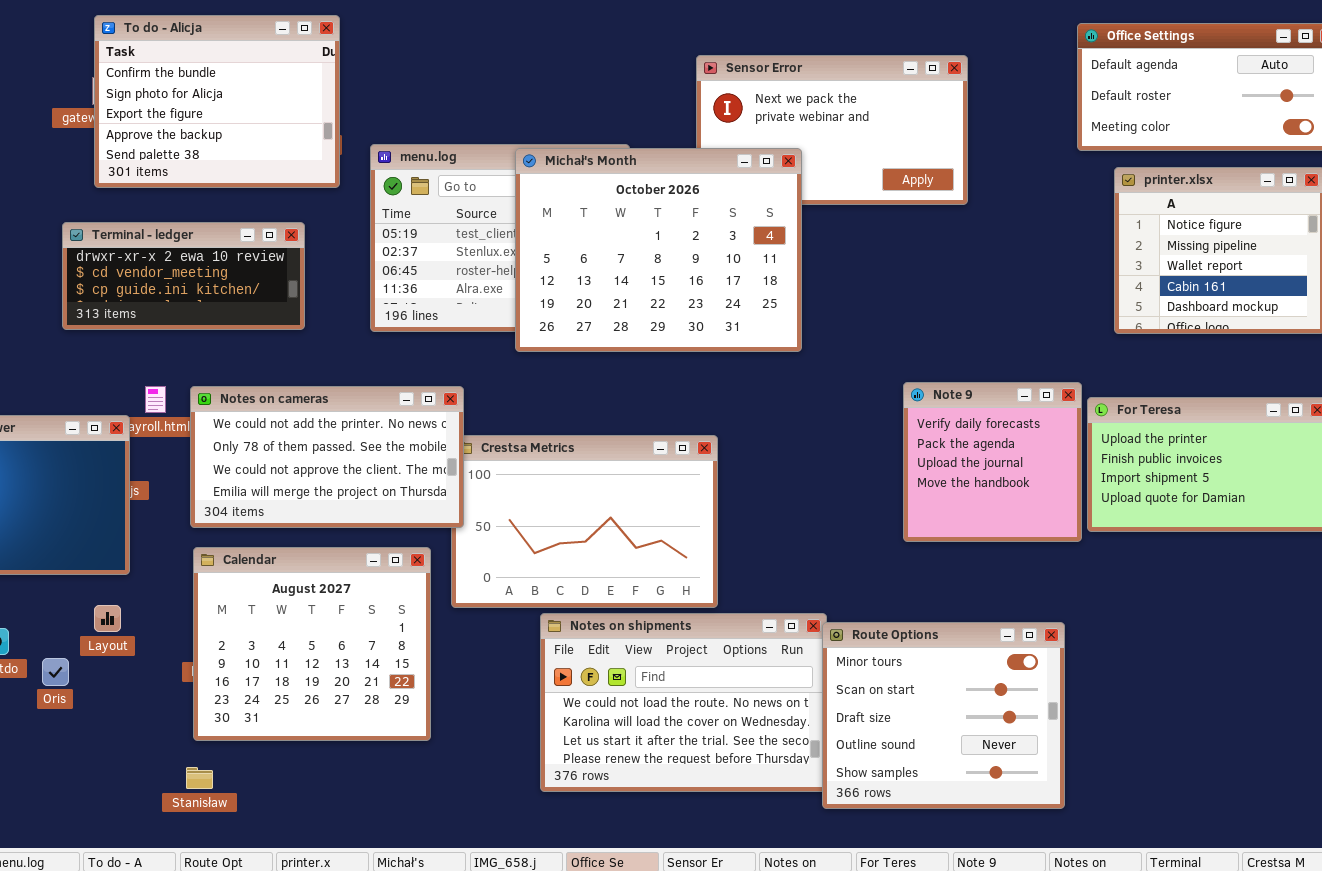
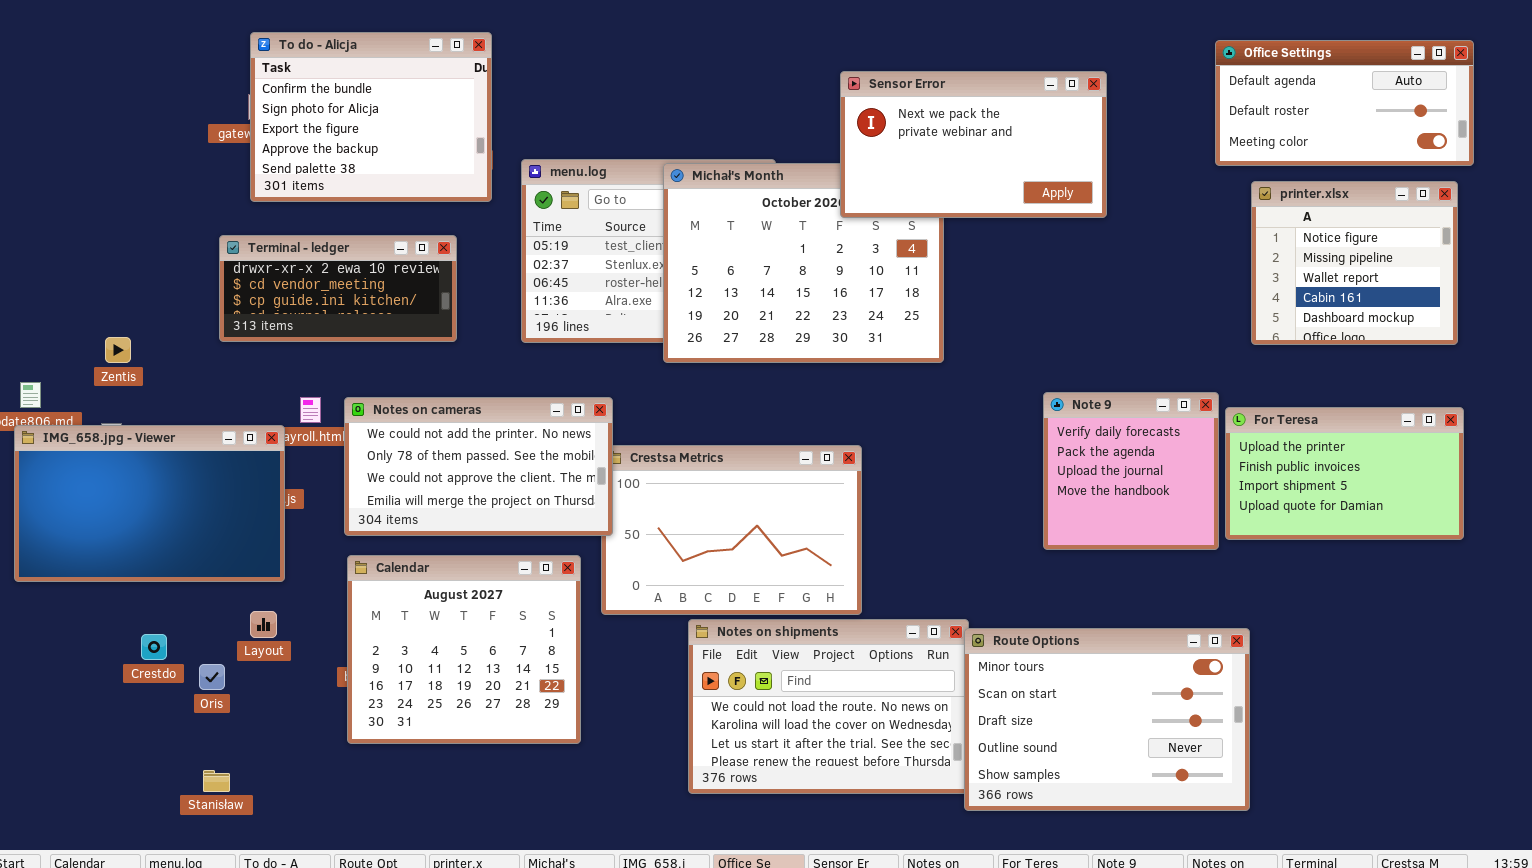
Sensor Error: [696,55,968,205] -> [840,71,1107,218], raised
Route Options: [822,622,1065,809] -> [964,628,1250,811], resized
Stanisław: [186,767,213,789] -> [203,770,230,792], moved

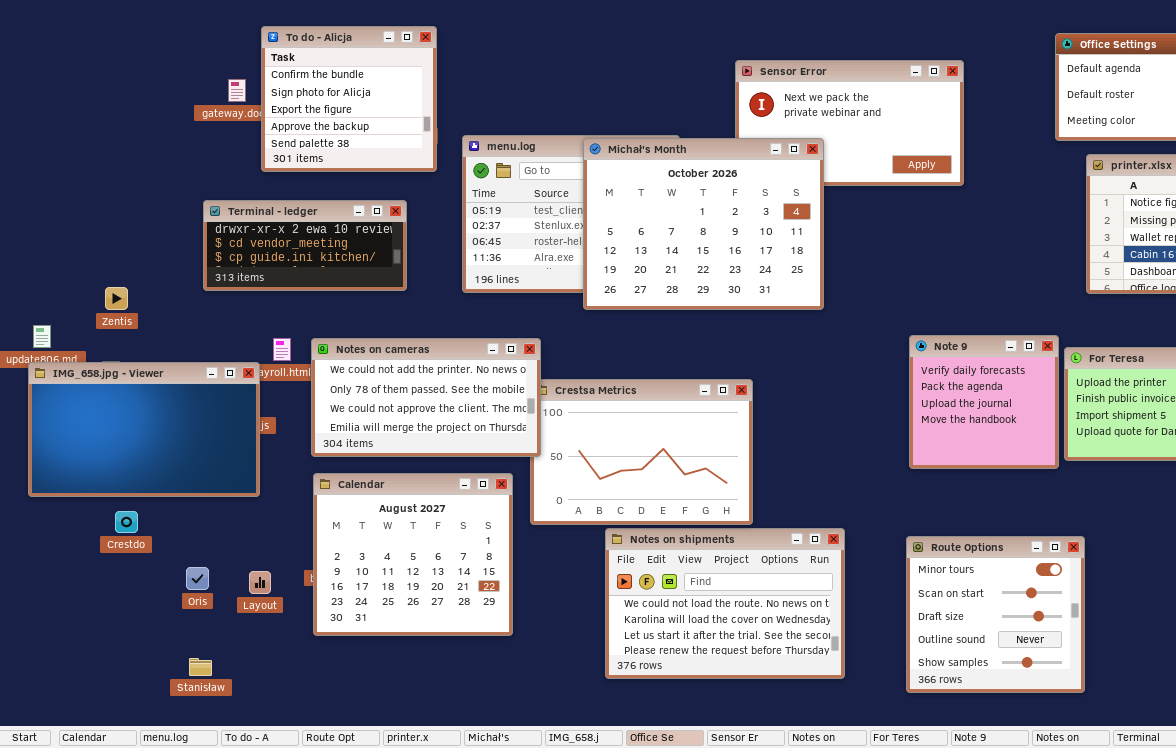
To do - Alicja: [250,32,492,202] -> [261,26,437,172], resized
Michał's Month: [663,163,944,363] -> [583,138,824,310], raised
Layout: [250,611,277,638] -> [249,571,271,594], moved
Route Options: [964,628,1250,811] -> [906,536,1085,693], resized
Crestdo: [141,634,167,660] -> [115,511,138,533], moved

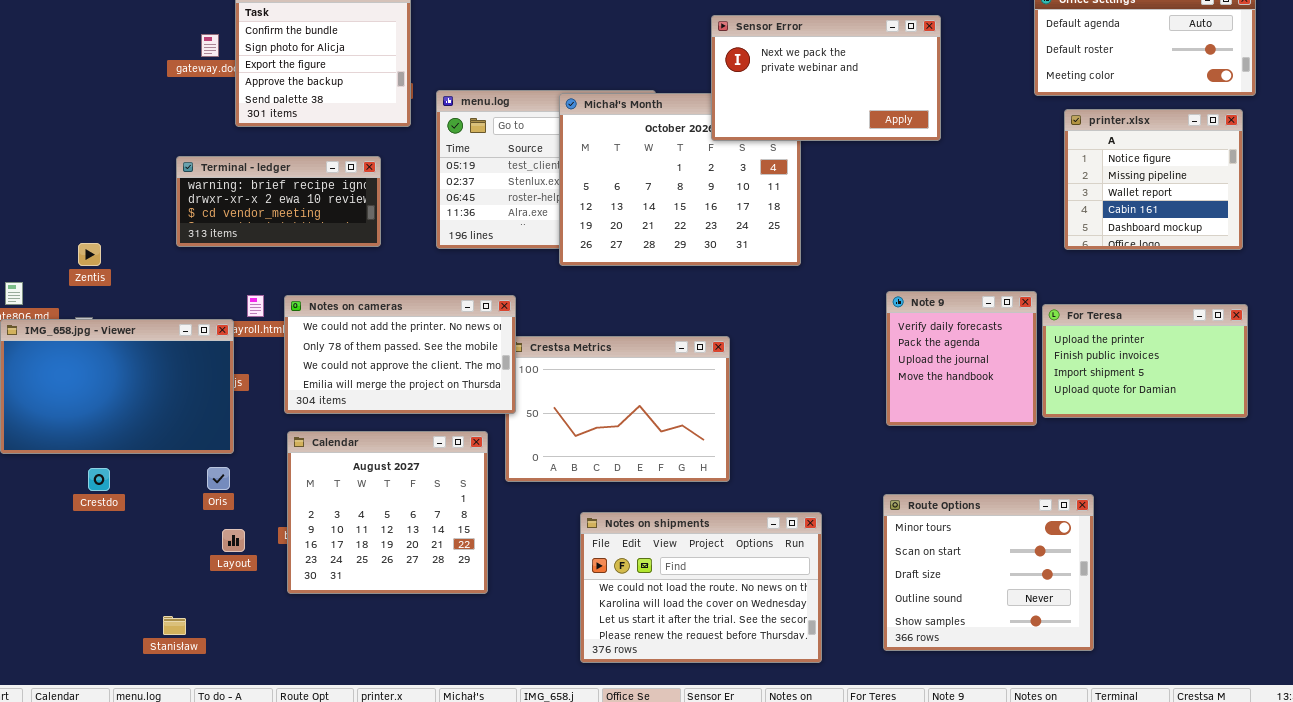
Sensor Error: [735,60,964,186] -> [711,15,941,141], raised
Terminal - ledger: [203,200,407,291] -> [176,156,381,247], scrolled up 1 row
Notes on shipments: [605,528,845,679] -> [580,512,822,663], moved
Route Options: [906,536,1085,693] -> [883,494,1094,651], resized
Oris: [186,567,209,590] -> [207,467,230,490], moved

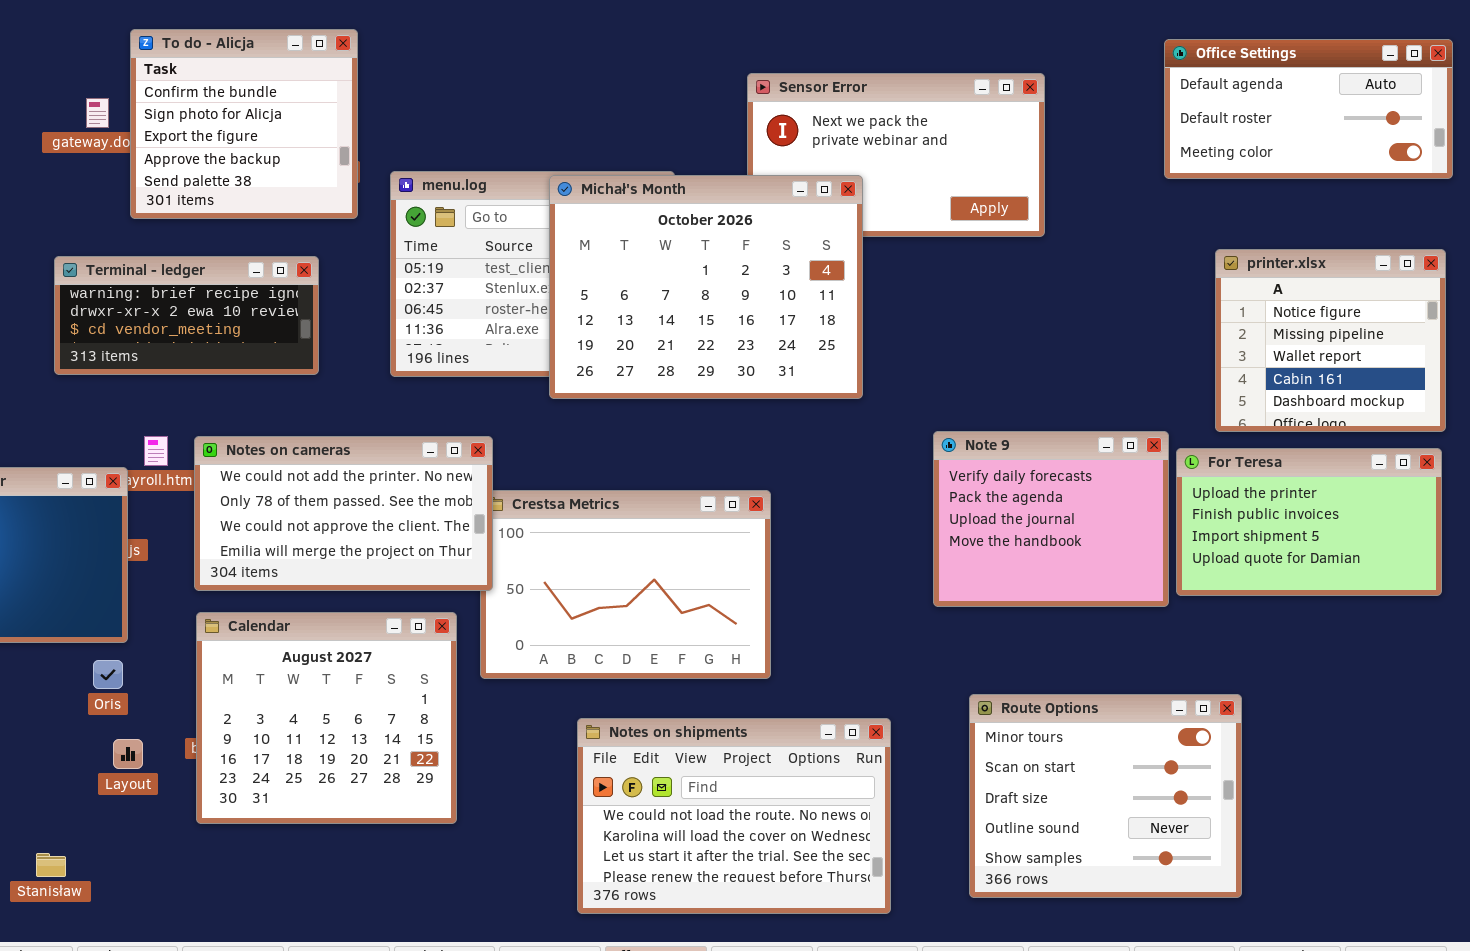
Michał's Month: [559,93,801,266] -> [549,175,863,399], raised
printer.xlsx: [1064,109,1243,250] -> [1215,249,1446,432], moved
Note 9: [886,291,1037,426] -> [933,431,1169,607], resized

